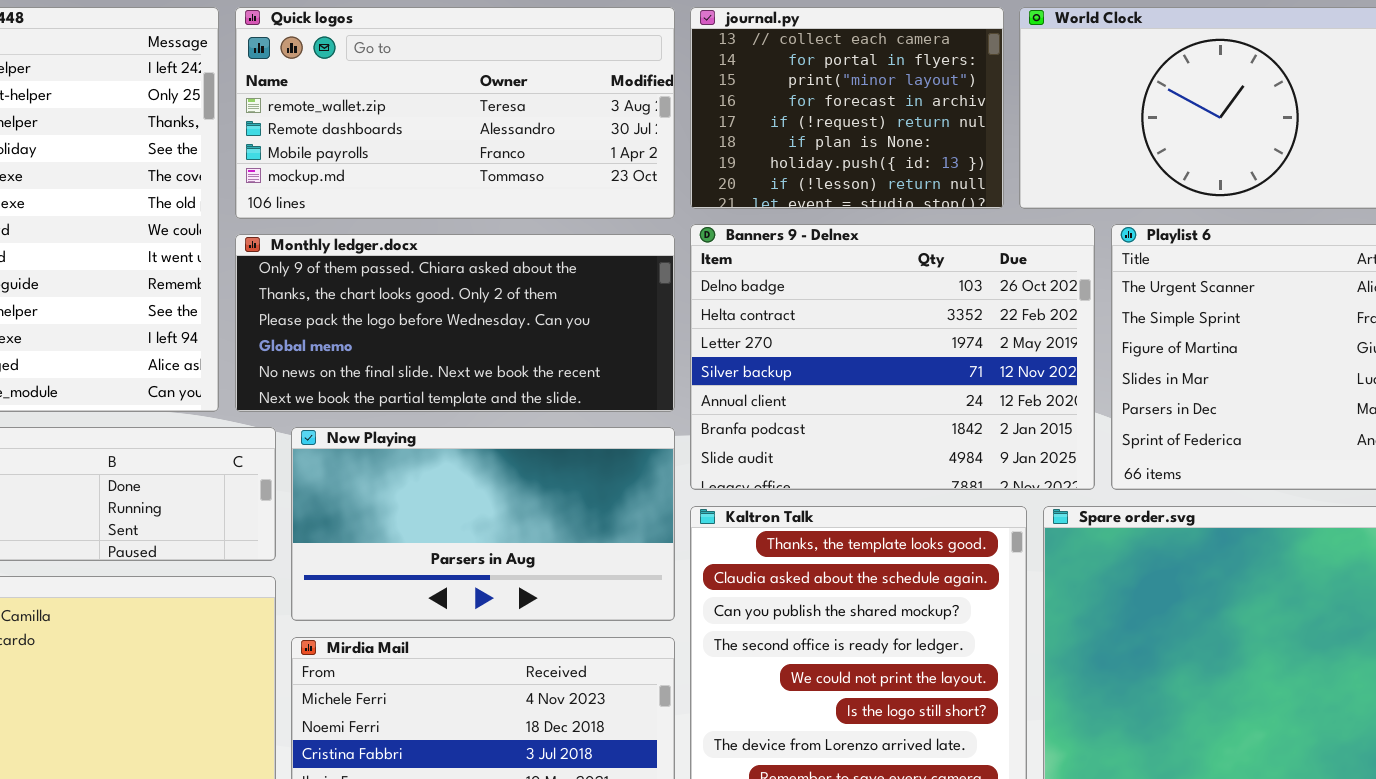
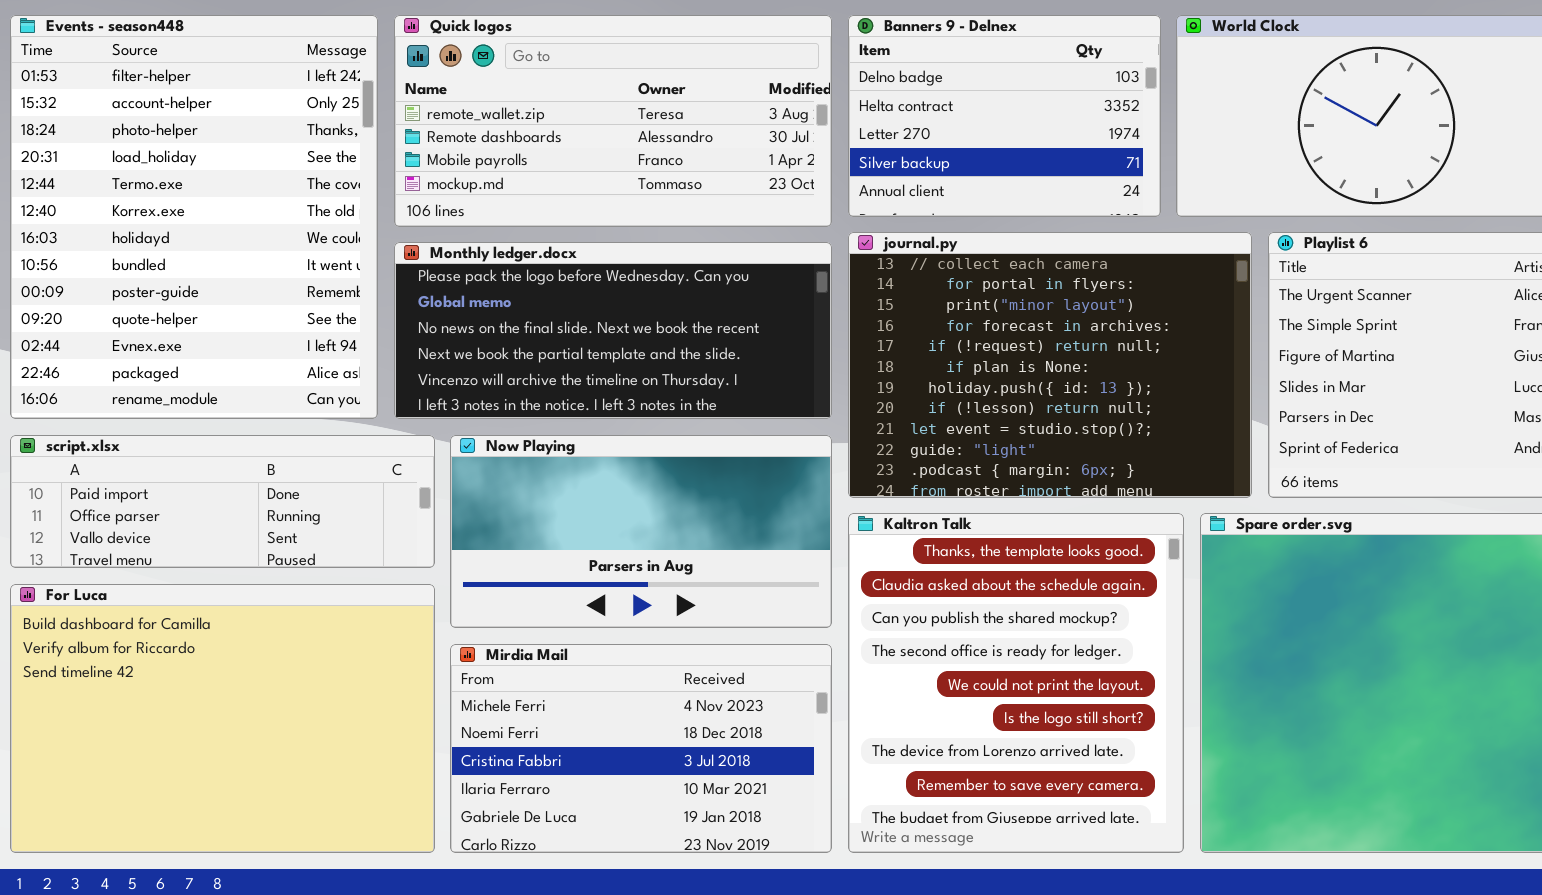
journal.py: [690,7,1004,209] -> [848,232,1252,498], moved, resized
Banners 9 - Delnex: [690,224,1095,490] -> [848,15,1161,217], moved, resized
Monthly ledger.docx: [235,234,675,412] -> [394,242,832,419], scrolled down 2 rows

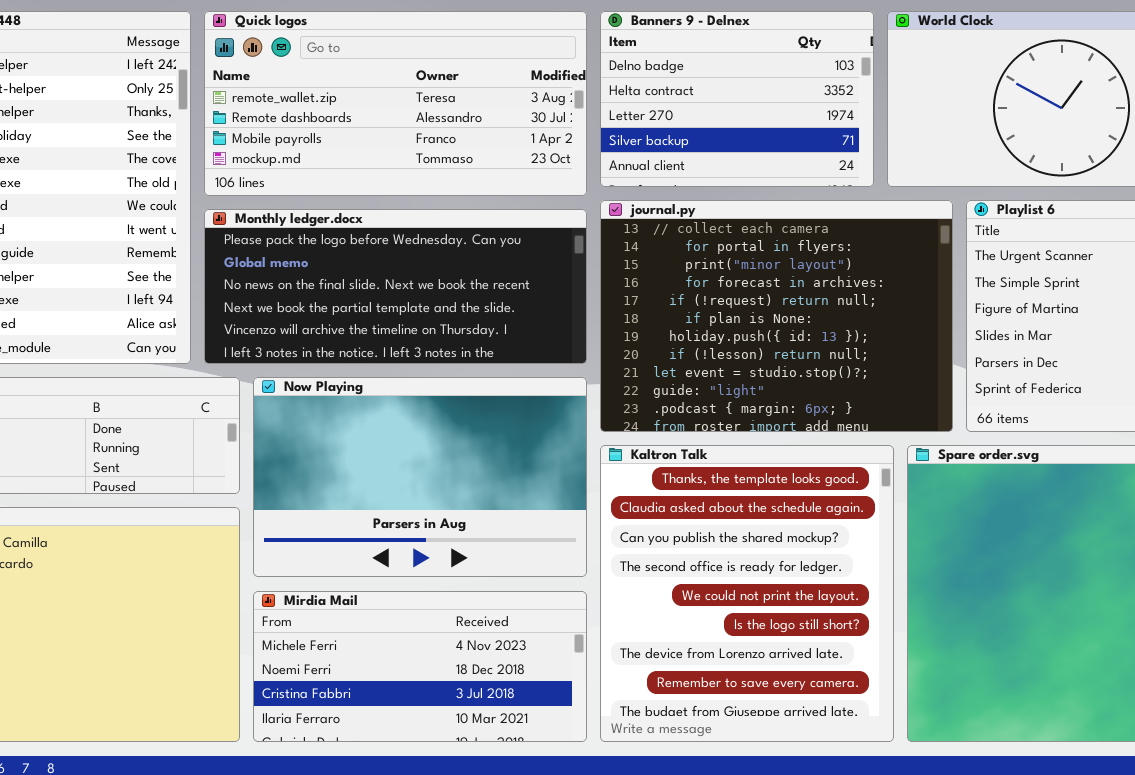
Now Playing: [450,435,832,628] -> [253,377,587,577], resized
Mirdia Mail: [450,644,832,853] -> [253,591,587,742], resized

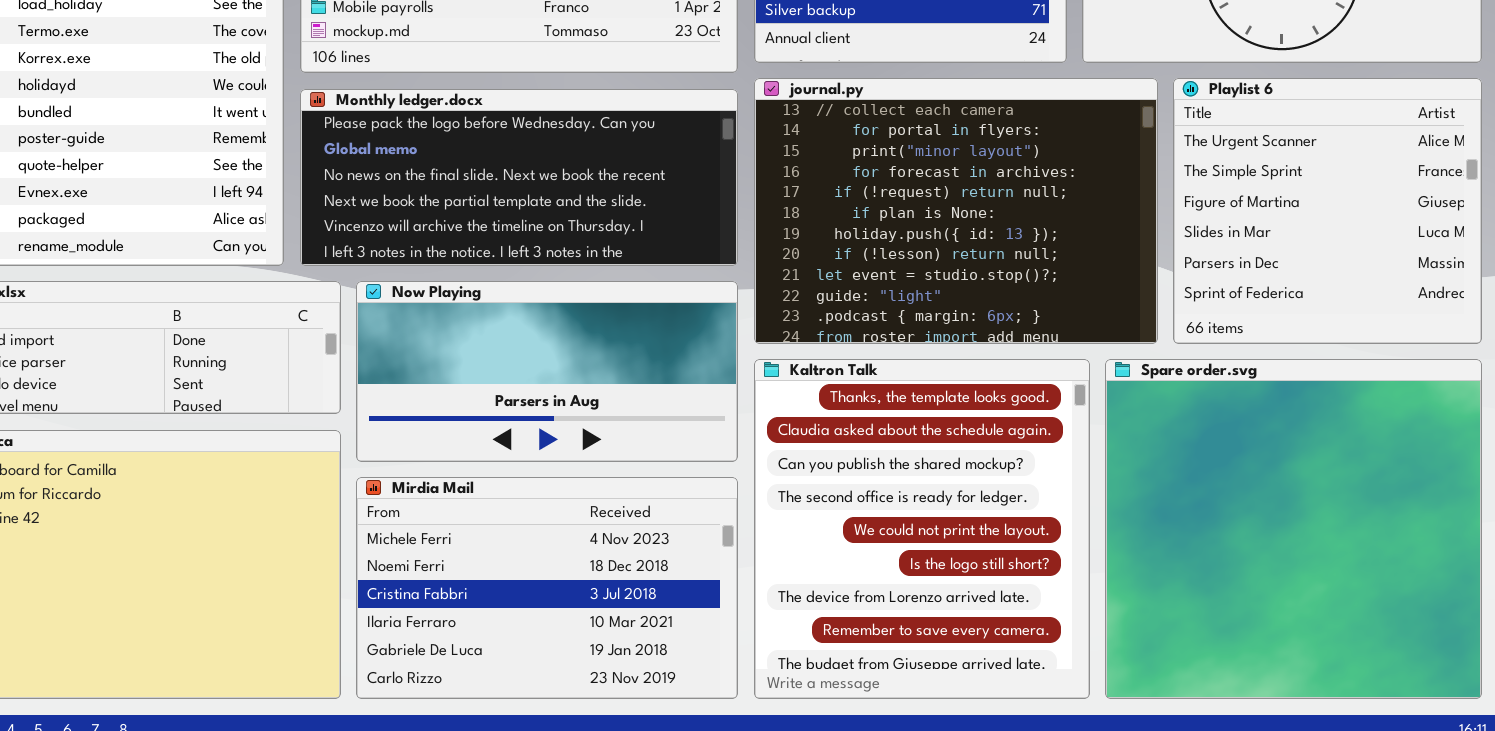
Now Playing: [253,377,587,577] -> [356,281,738,462], resized
Mirdia Mail: [253,591,587,742] -> [356,477,738,699], resized

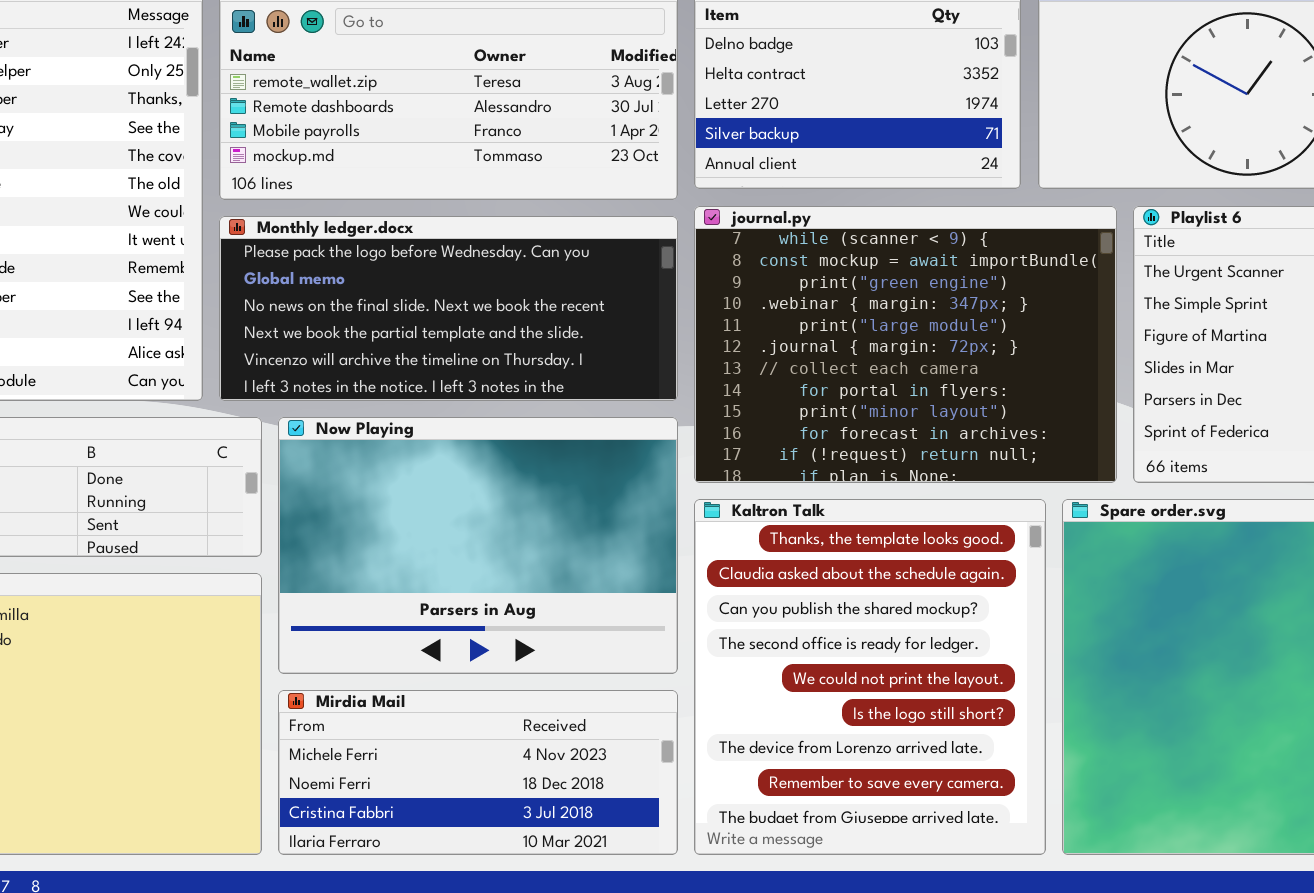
journal.py: [754,78,1158,344] -> [694,206,1117,483], scrolled up 6 rows
Now Playing: [356,281,738,462] -> [278,417,678,674], resized
Mirdia Mail: [356,477,738,699] -> [278,690,678,855], resized

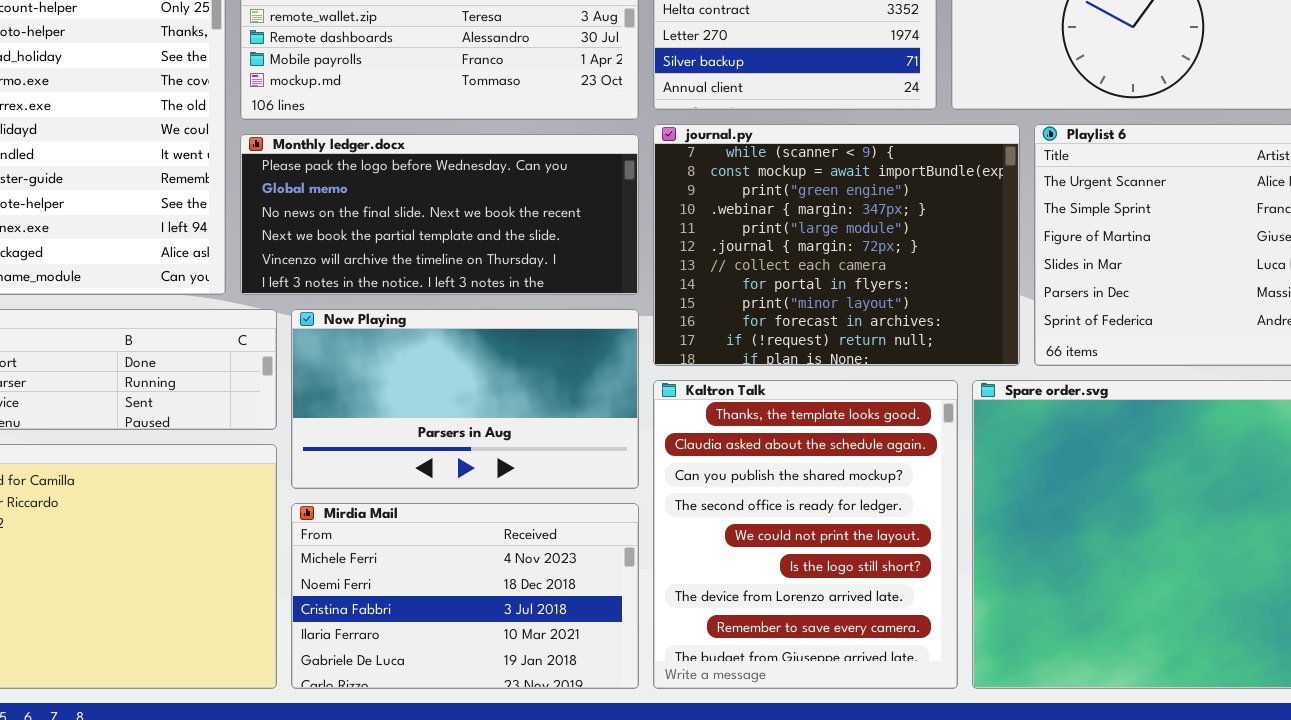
Now Playing: [278,417,678,674] -> [291,309,639,489], resized
Mirdia Mail: [278,690,678,855] -> [291,503,639,689], resized

